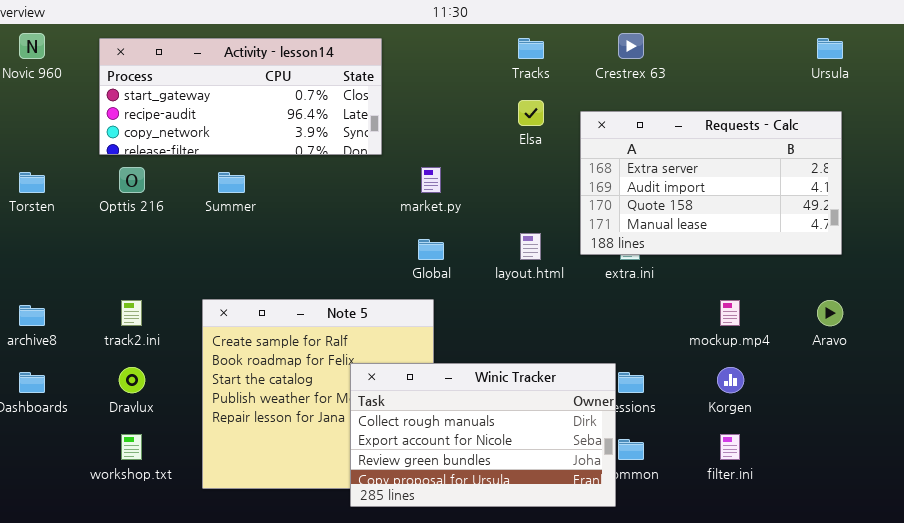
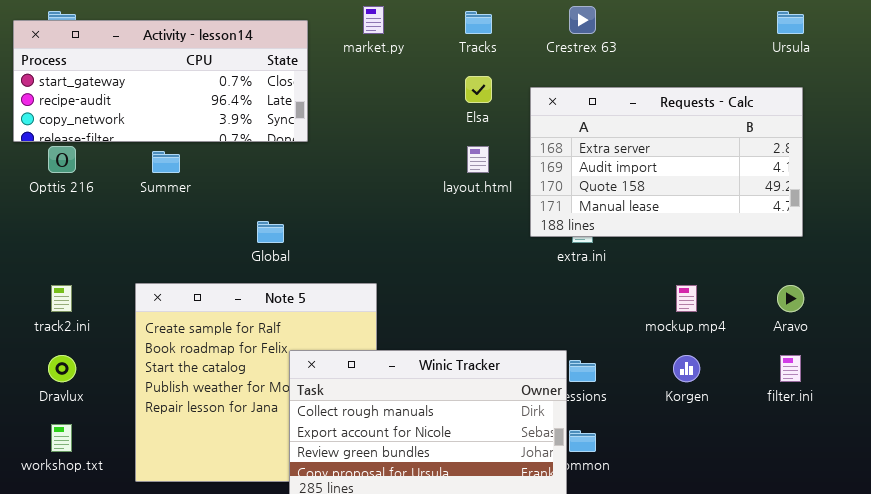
Activity - lesson14: [99,38,382,155] -> [13,20,308,142], moved
market.py: [421,167,441,193] -> [363,6,384,34], moved
layout.html: [520,233,541,260] -> [467,146,489,173], moved
Global: [418,239,444,260] -> [257,221,284,243], moved
filter.ini: [720,434,740,460] -> [780,355,801,382], moved

